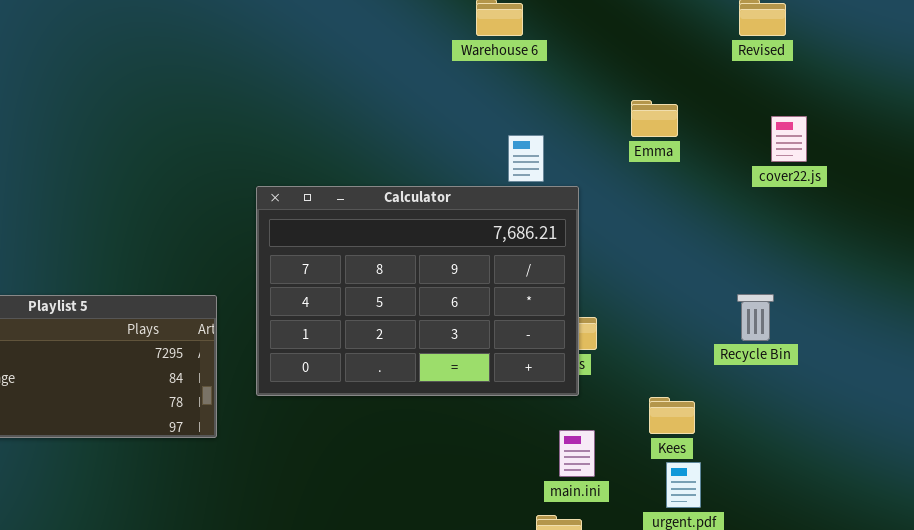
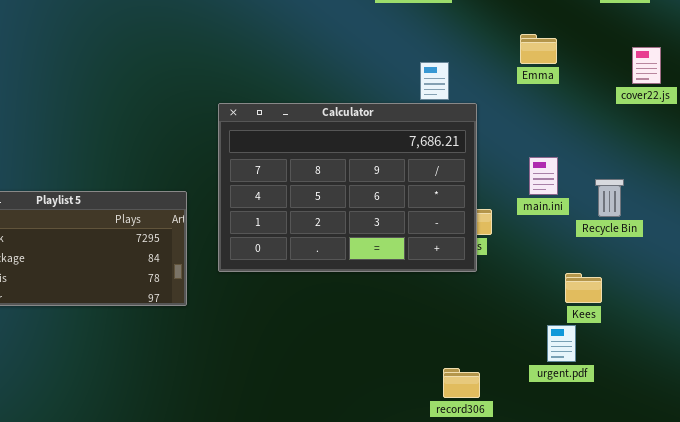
Recycle Bin: [737,294,774,341] -> [595,179,624,217], moved
Kees: [649,397,695,434] -> [565,273,602,303], moved
main.ini: [559,430,595,477] -> [529,157,558,195], moved

